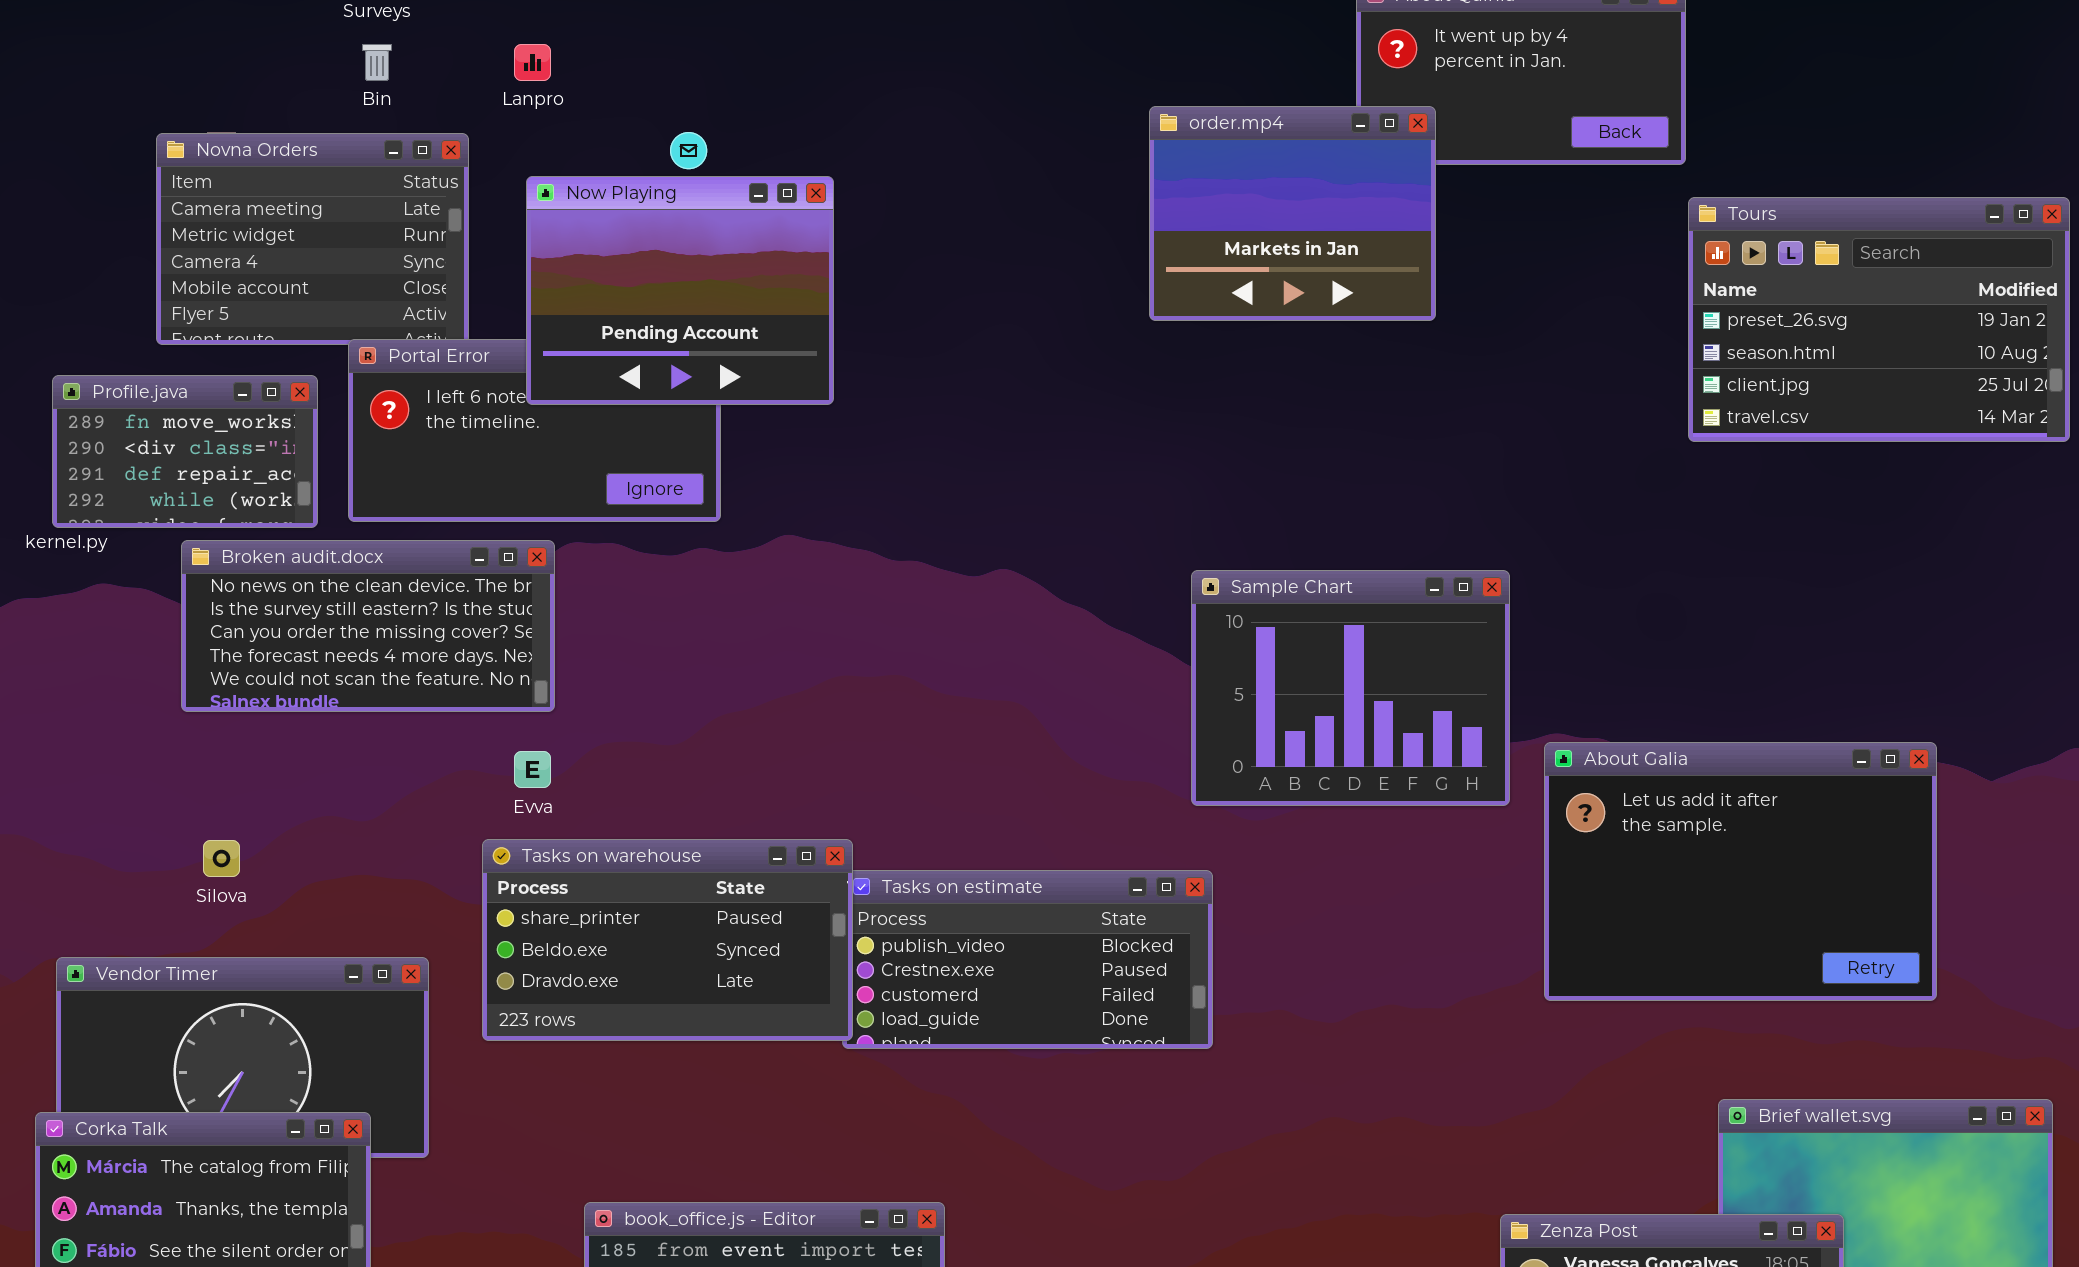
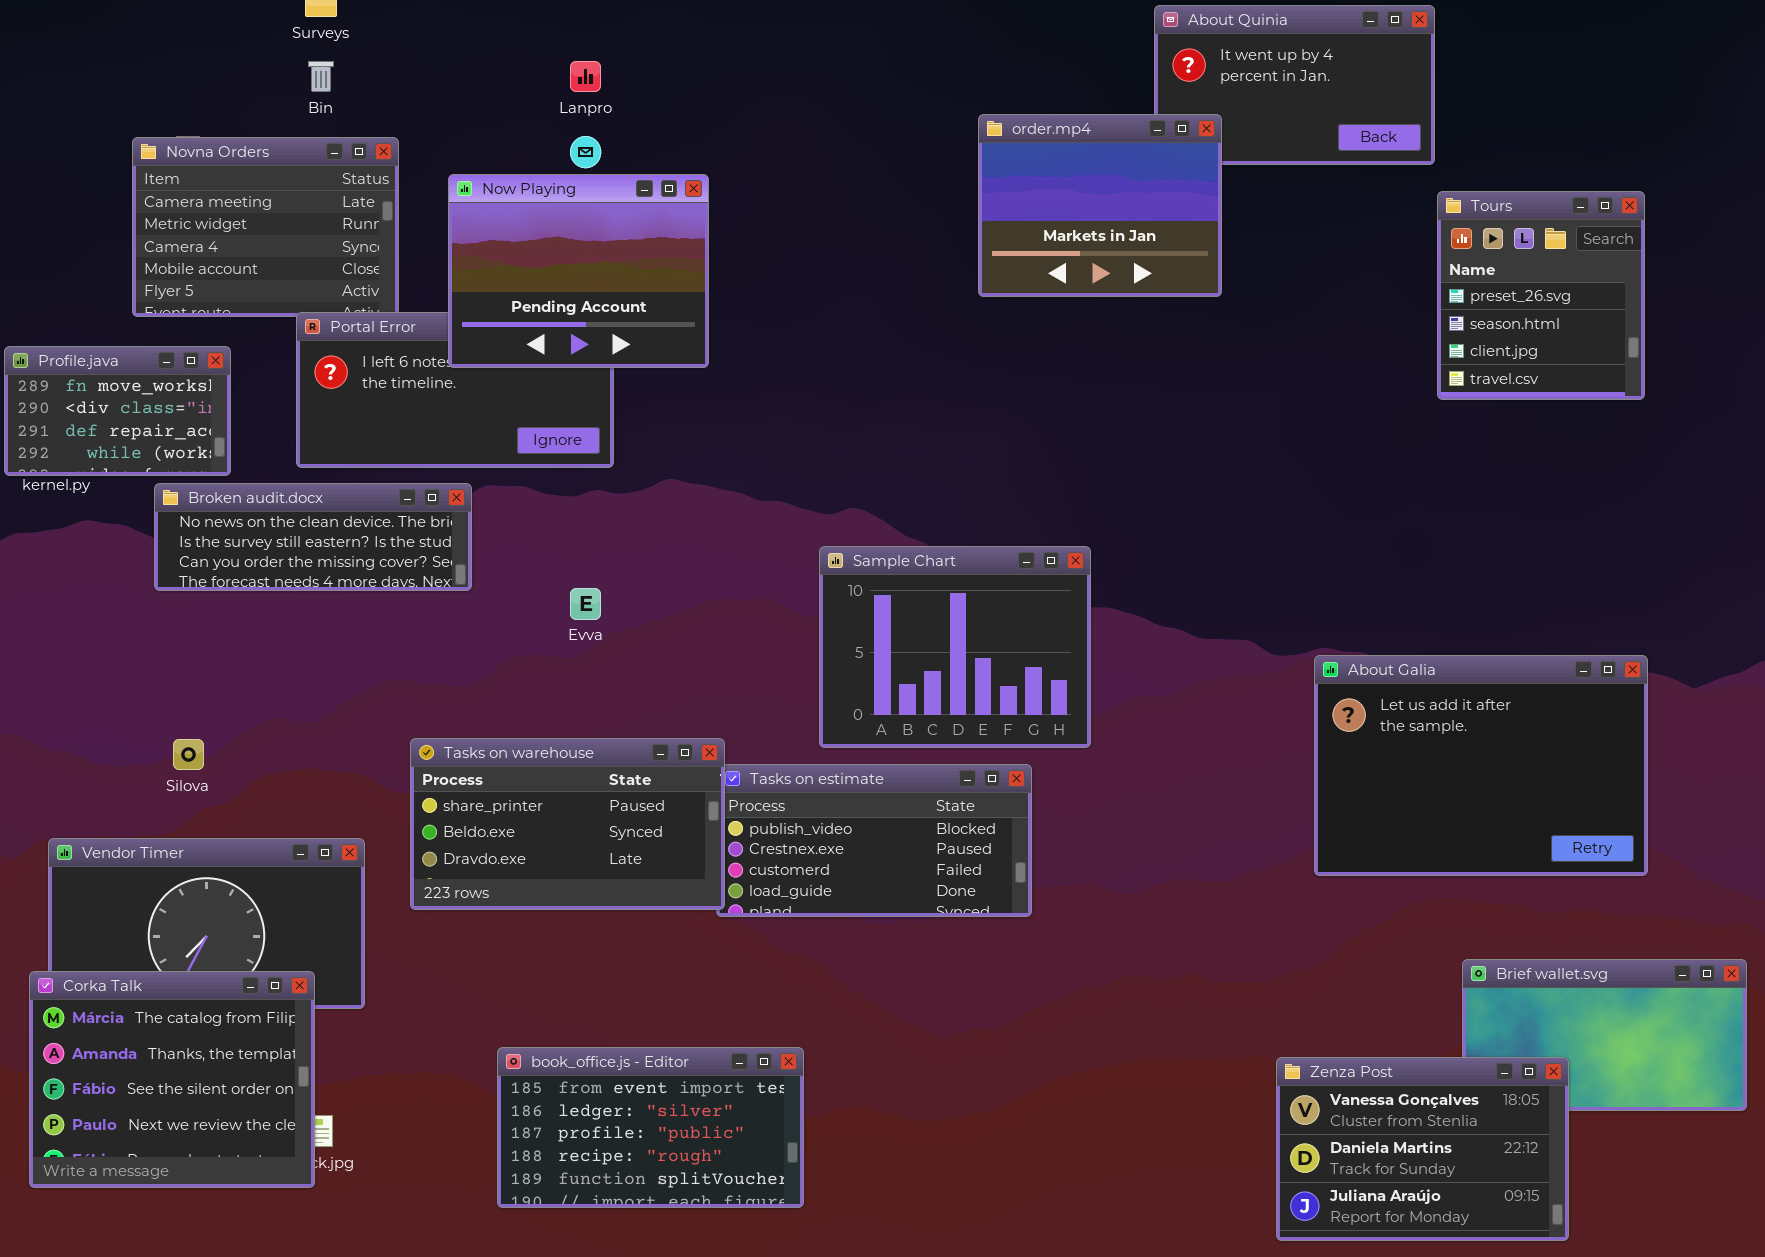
Lanpro: [514,44,551,81] -> [570,61,601,92], moved
Tours: [1688,197,2070,442] -> [1437,191,1645,400], resized
Profile.java: [52,375,318,528] -> [4,346,231,476], moved
Broken audit.docx: [181,540,555,712] -> [154,483,472,591], resized
Sample Chart: [1191,570,1510,806] -> [819,546,1091,748], moved
Evva: [514,751,551,788] -> [570,588,601,620], moved

